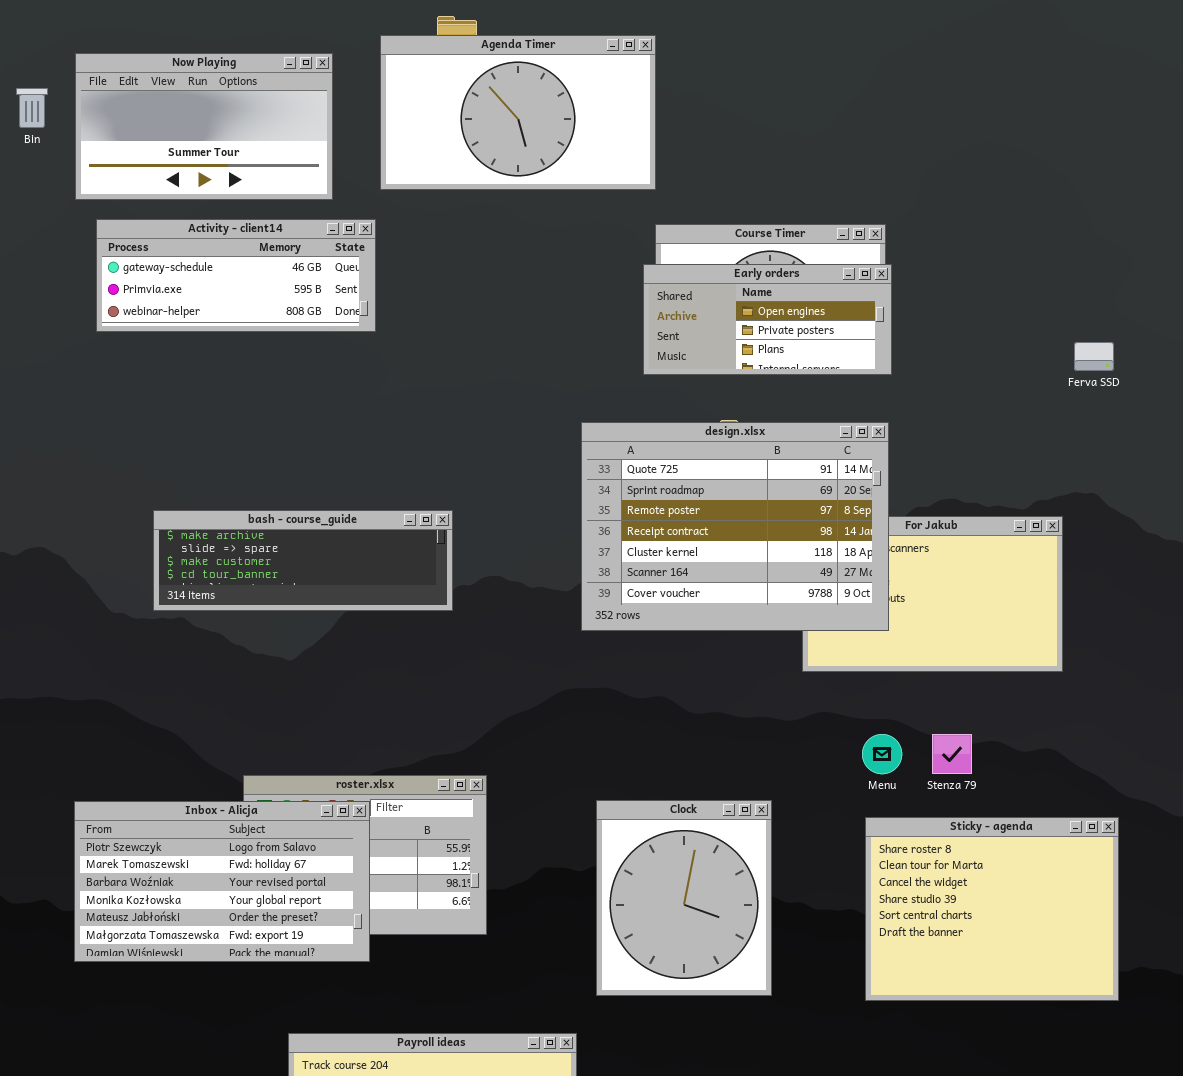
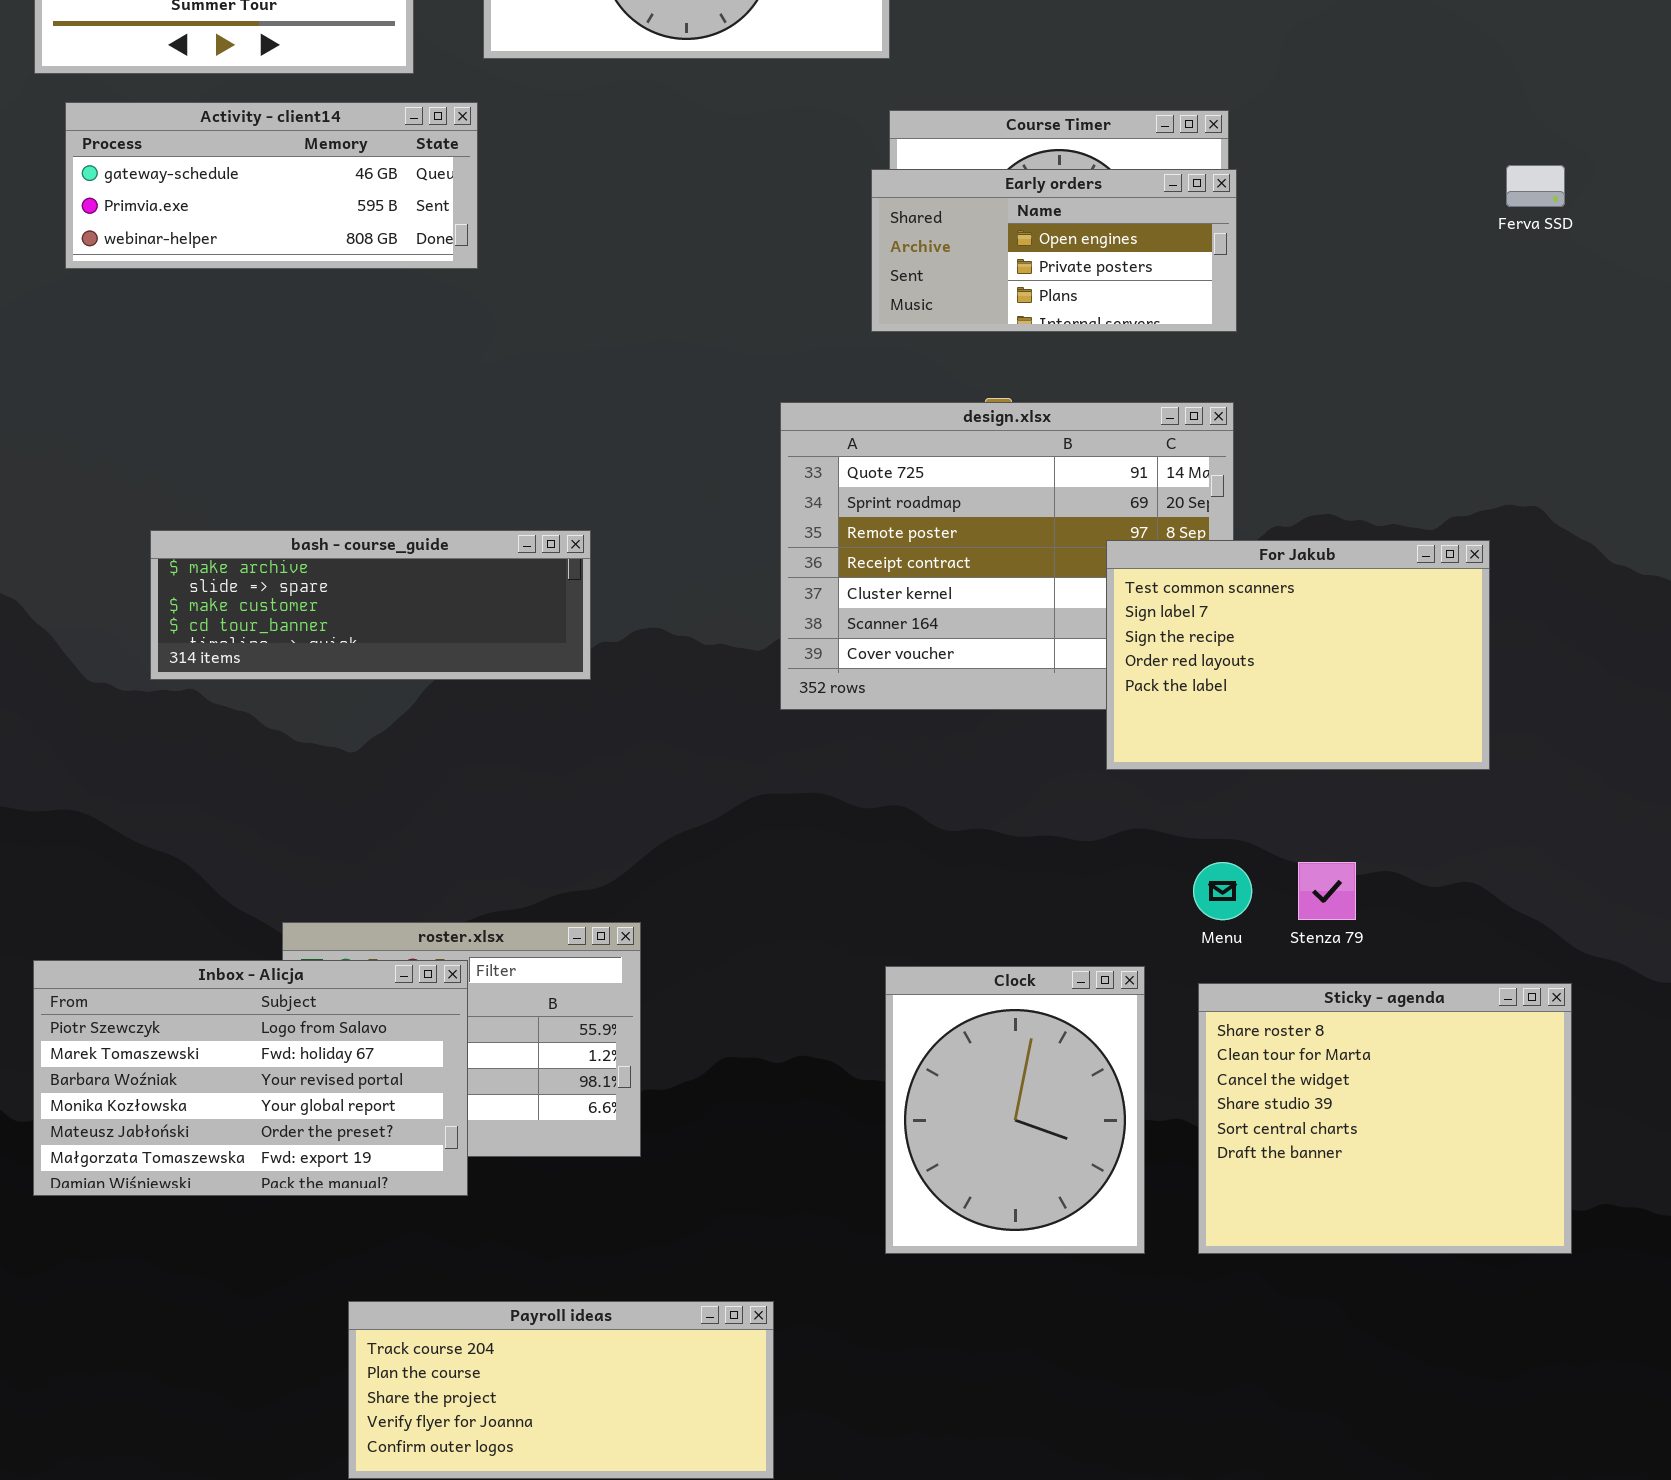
Ferva SSD: [1074,342,1114,371] -> [1506,165,1565,207], moved
For Jakub: [802,516,1063,672] -> [1106,540,1490,770], raised
Clock: [596,800,772,996] -> [885,966,1145,1254], moved

